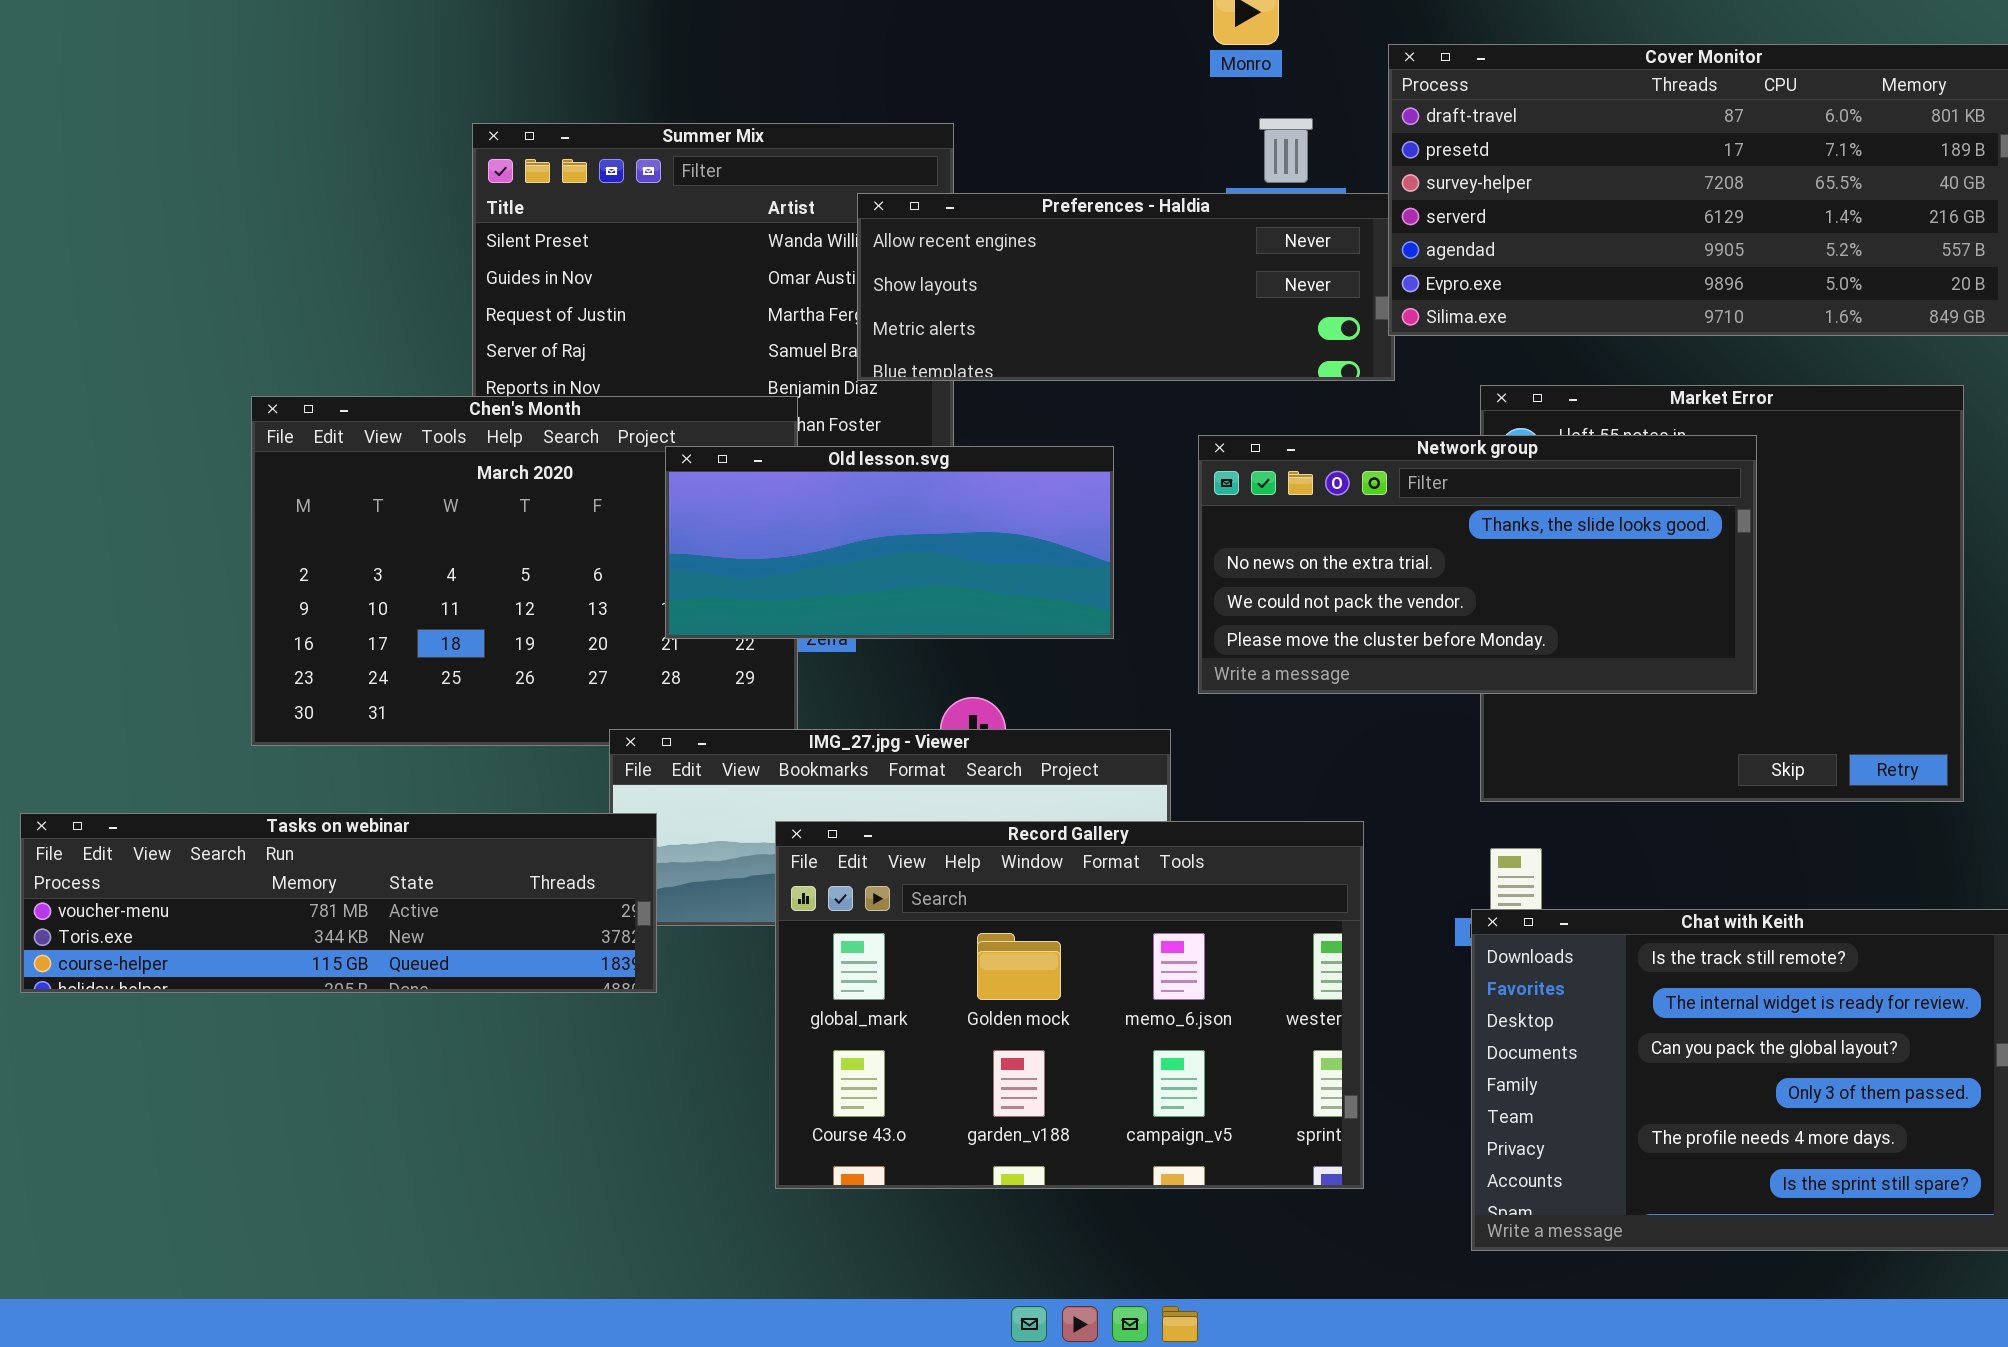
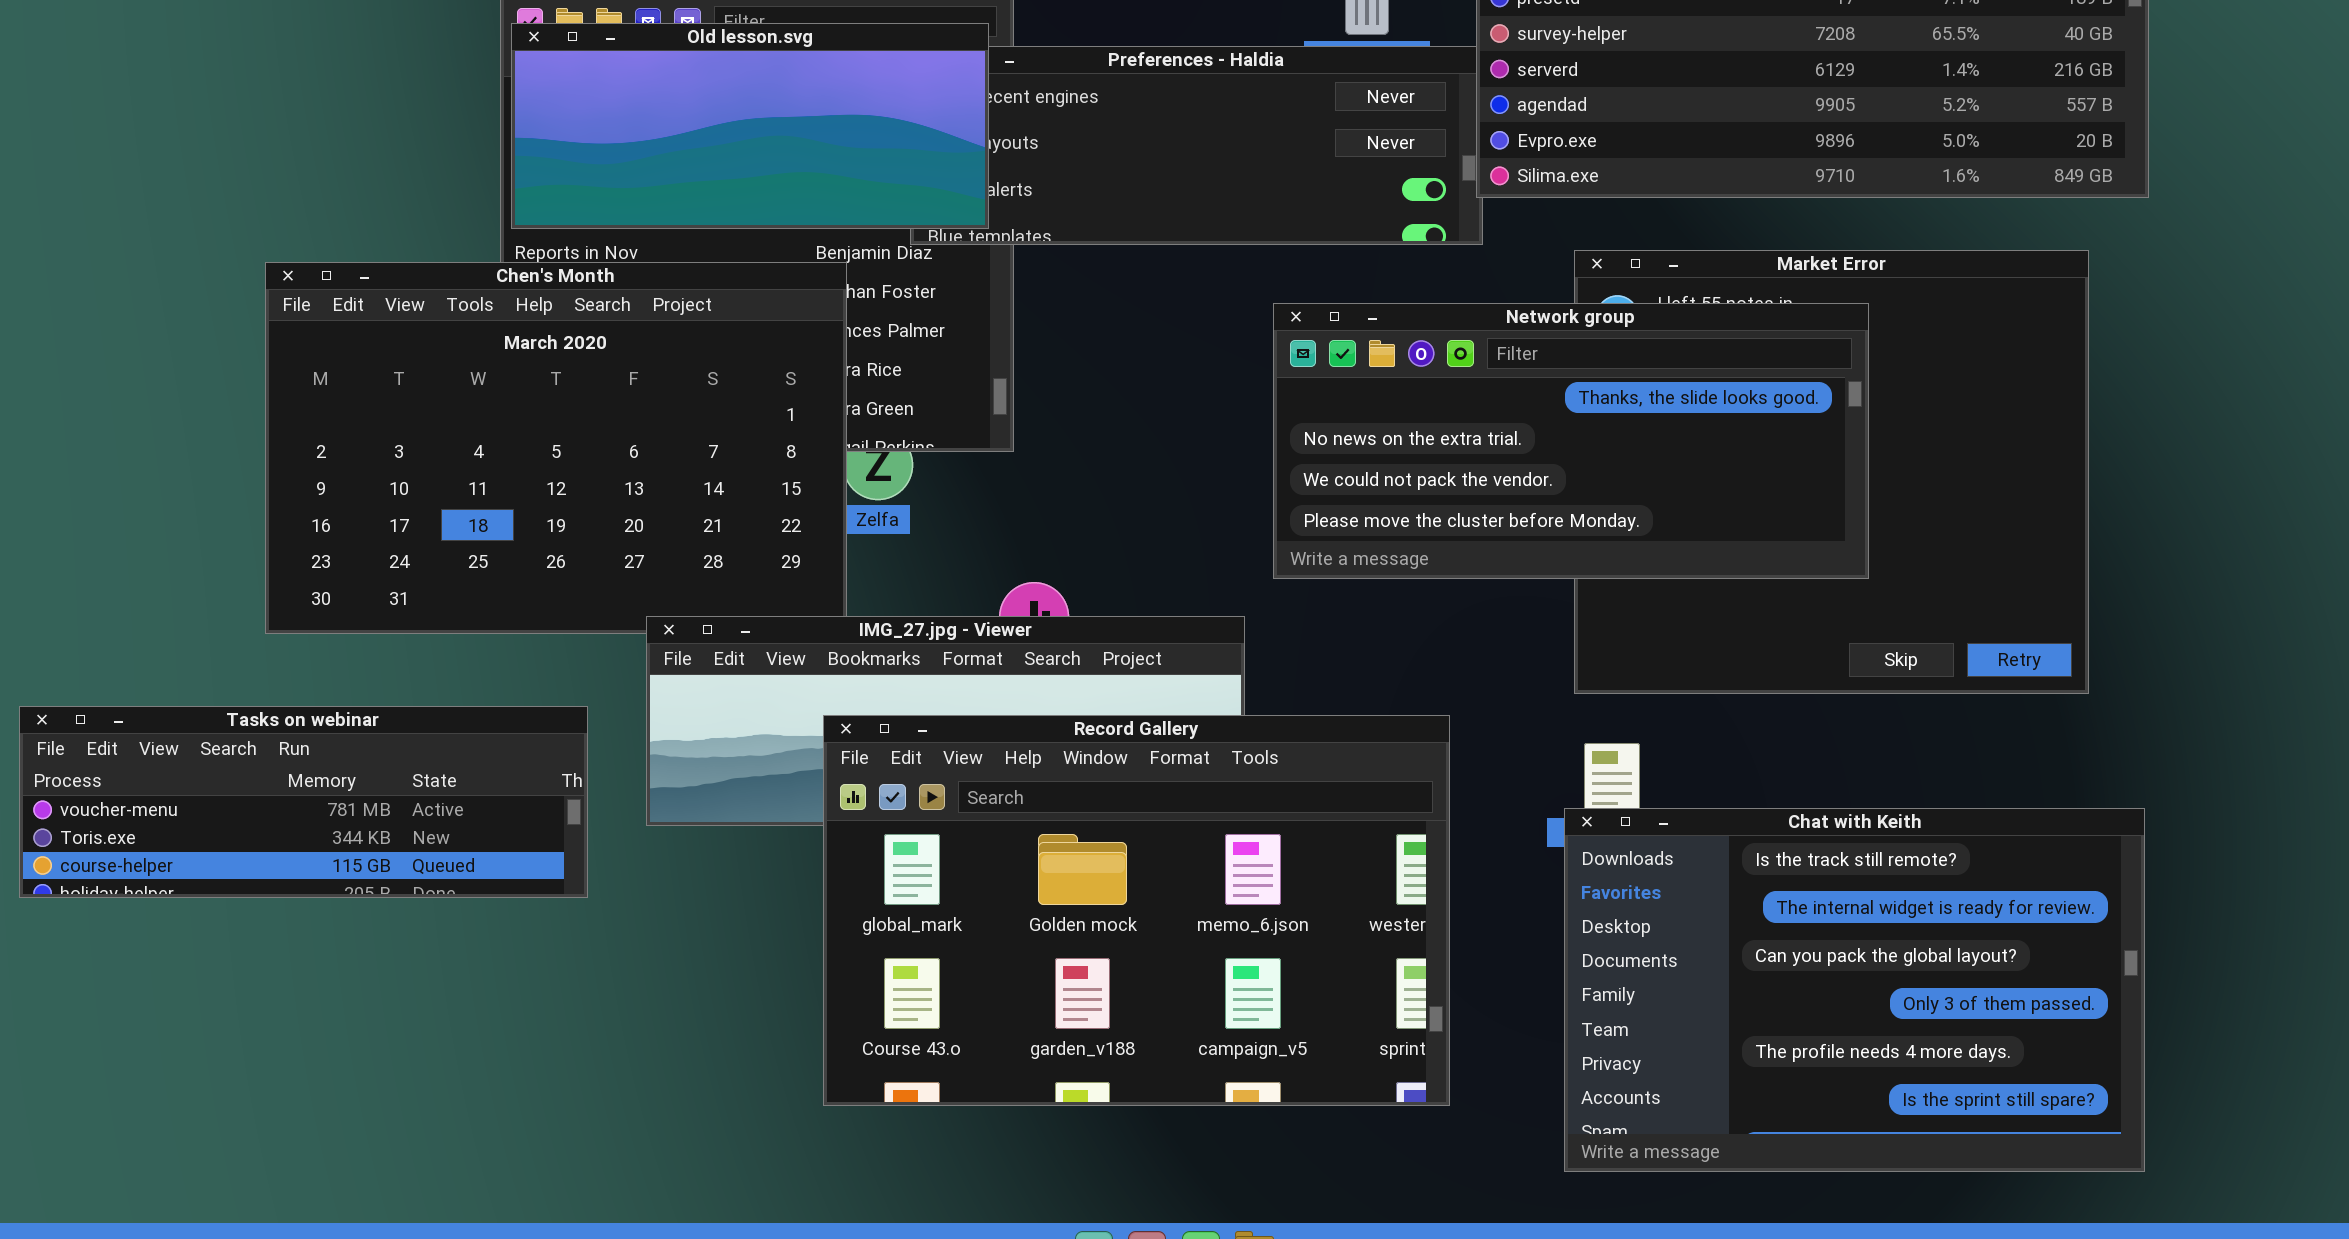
Old lesson.svg: [665,446,1114,639] -> [511,23,989,229], moved
Tasks on webinar: [20,813,657,993] -> [19,706,588,898], resized

